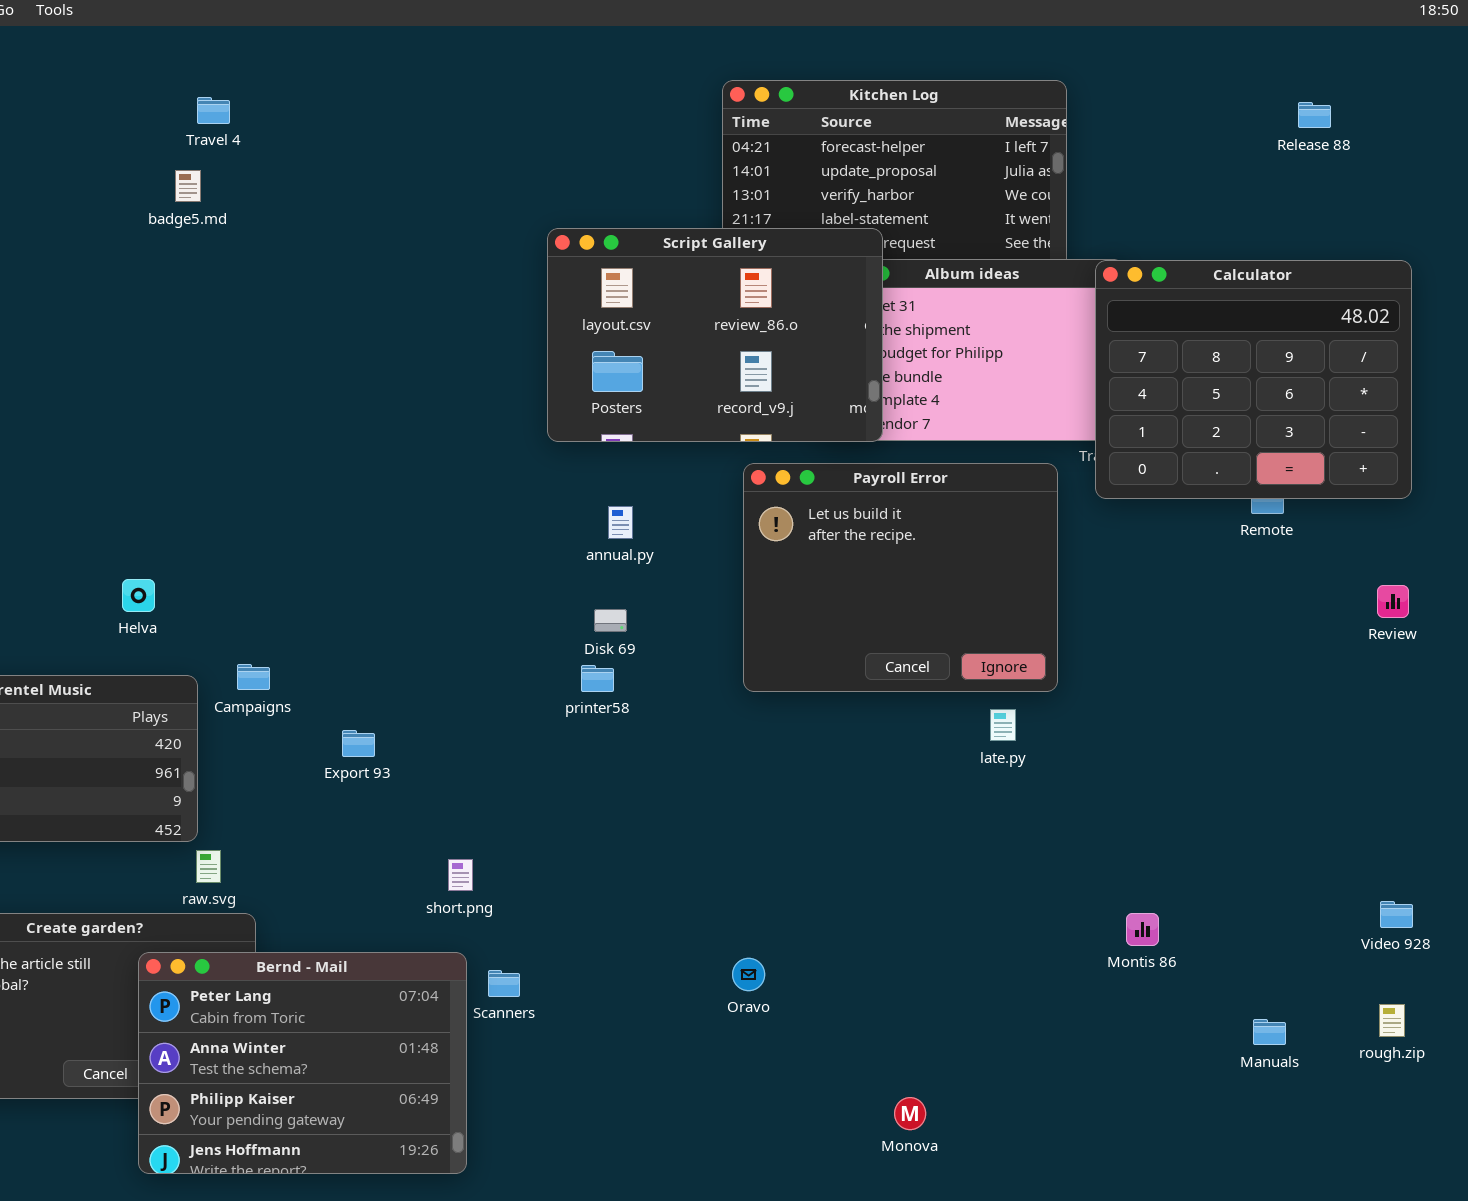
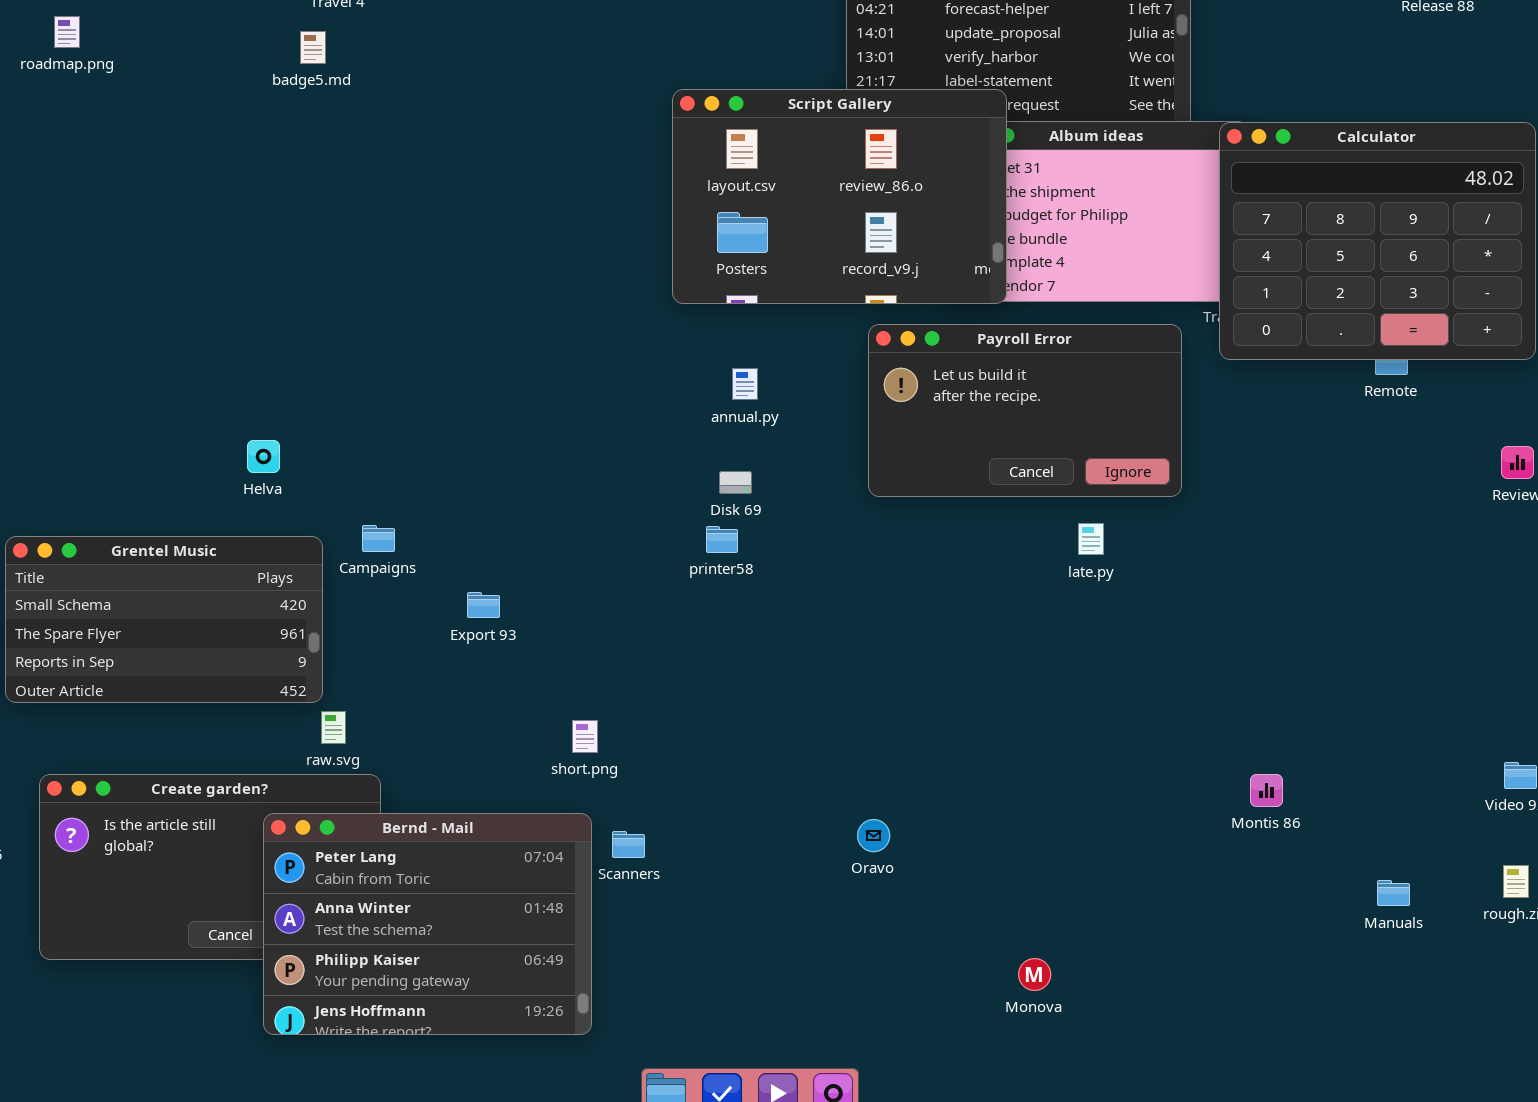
Payroll Error: [743,463,1058,692] -> [868,324,1182,497], resized
late.py: [990,709,1016,741] -> [1078,523,1104,555], moved

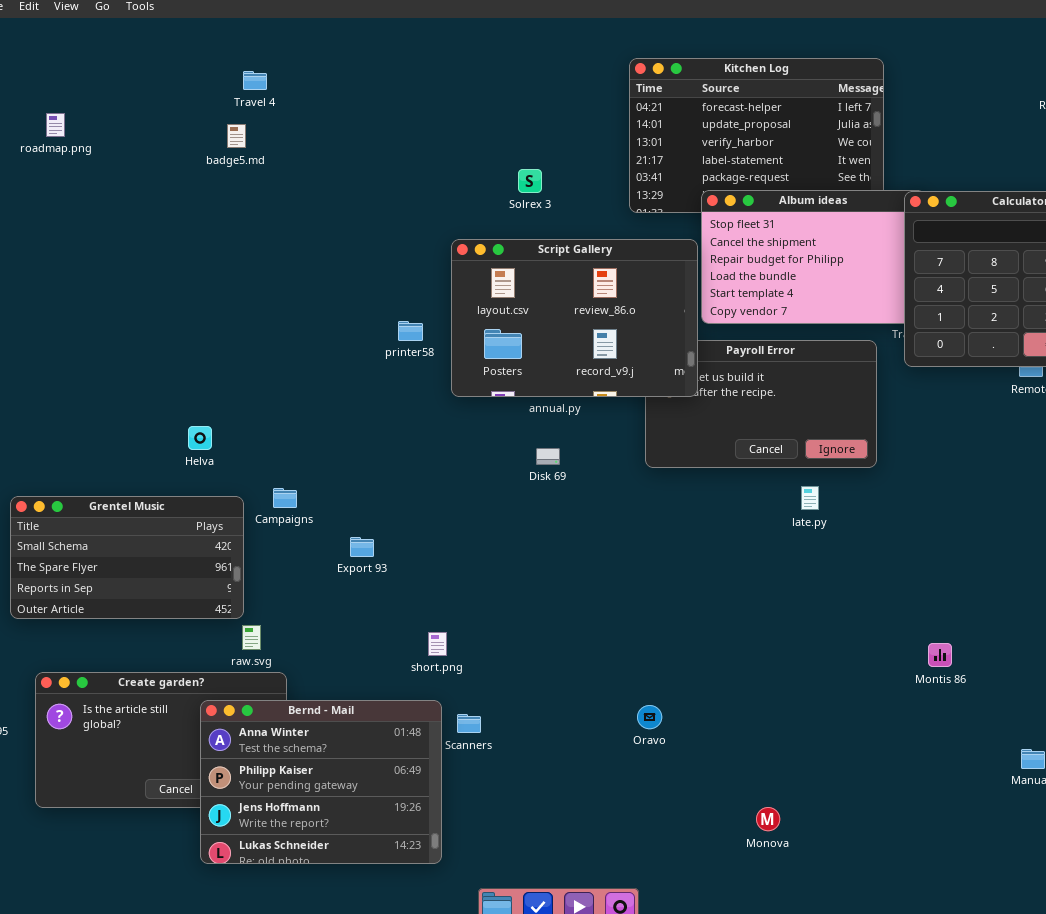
Script Gallery: [672,89,1007,304] -> [451,239,698,397], moved
printer58: [706,526,738,553] -> [398,321,423,341], moved
Montis 86: [1250,774,1283,807] -> [928,643,952,667], moved
Bernd - Mail: [263,813,592,1035] -> [200,700,442,864], scrolled down 1 row

